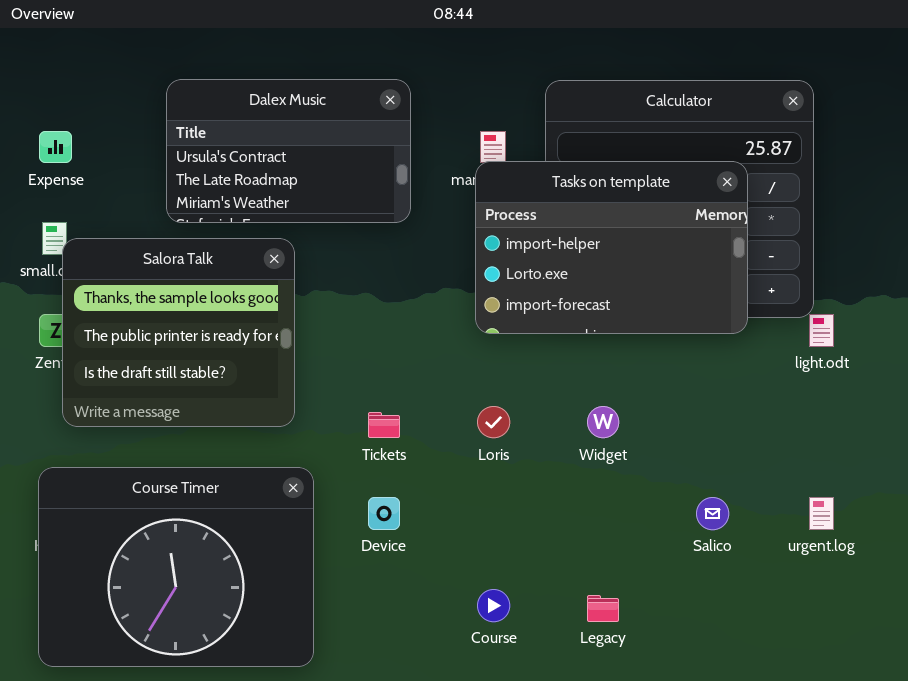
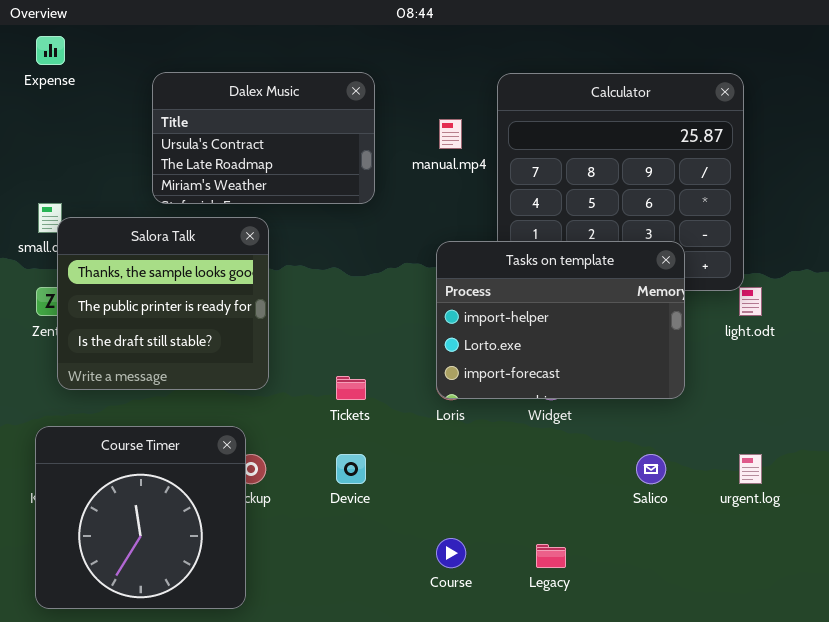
Expense: [39,131,72,163] -> [36,36,65,65], moved
Tasks on template: [475,161,748,334] -> [436,241,685,399], moved
Course Timer: [38,467,314,667] -> [35,426,246,609], resized

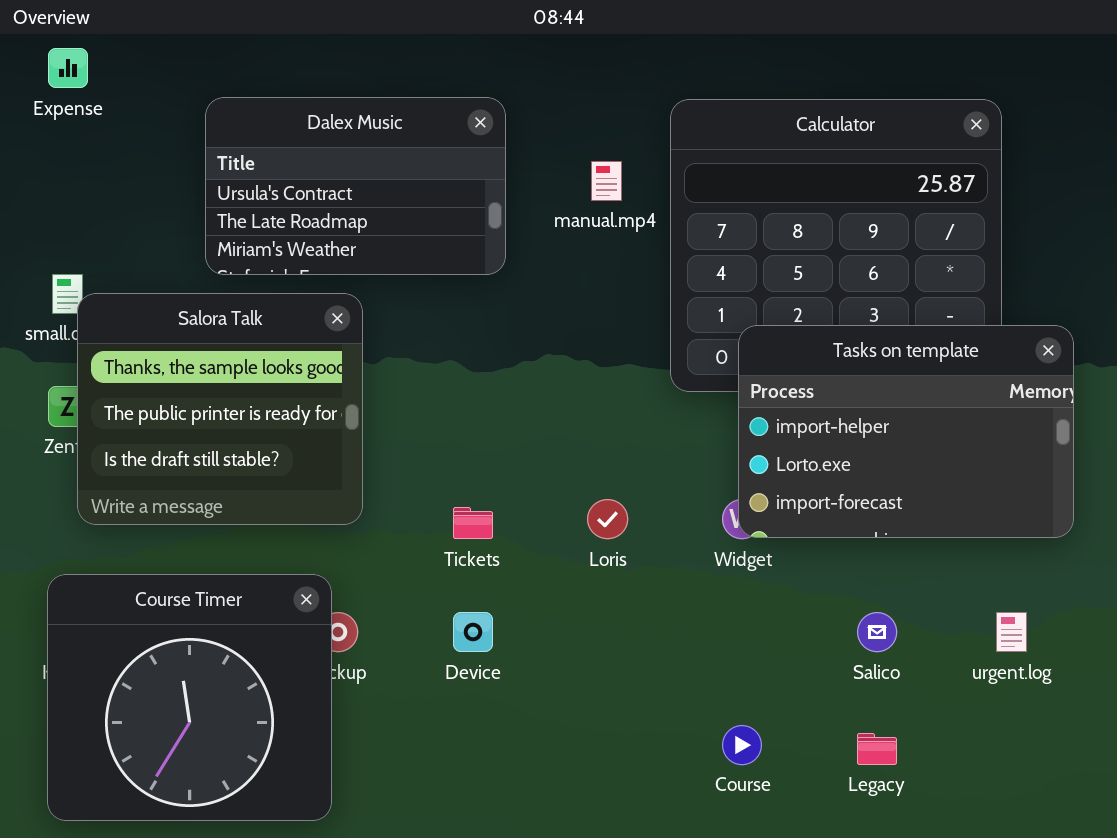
Tasks on template: [436,241,685,399] -> [738,325,1074,538], moved
Course: [436,538,466,568] -> [722,725,762,765], moved
Legacy: [536,544,566,568] -> [857,733,897,765], moved

